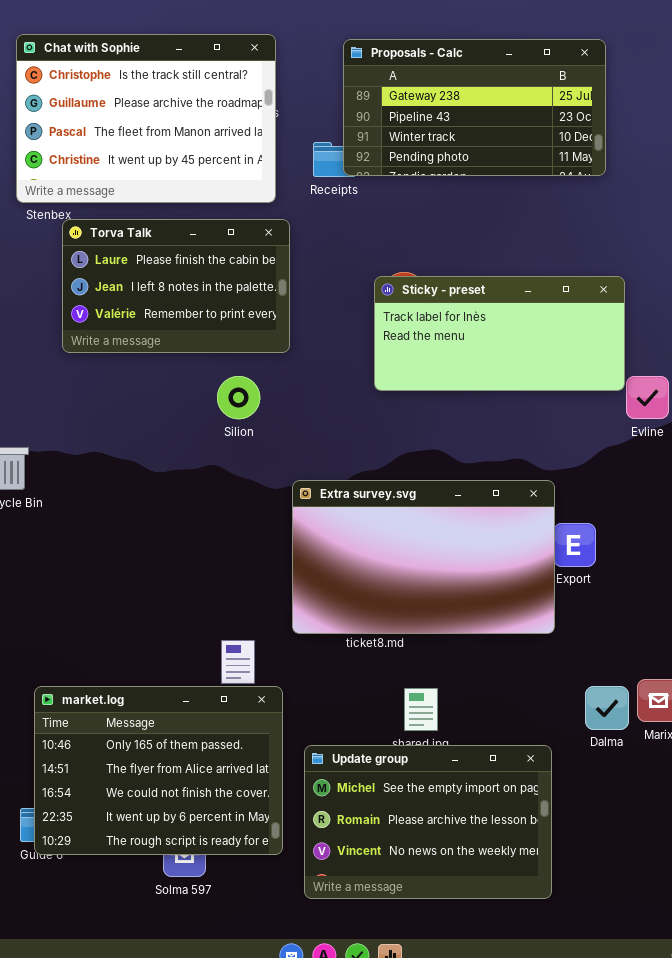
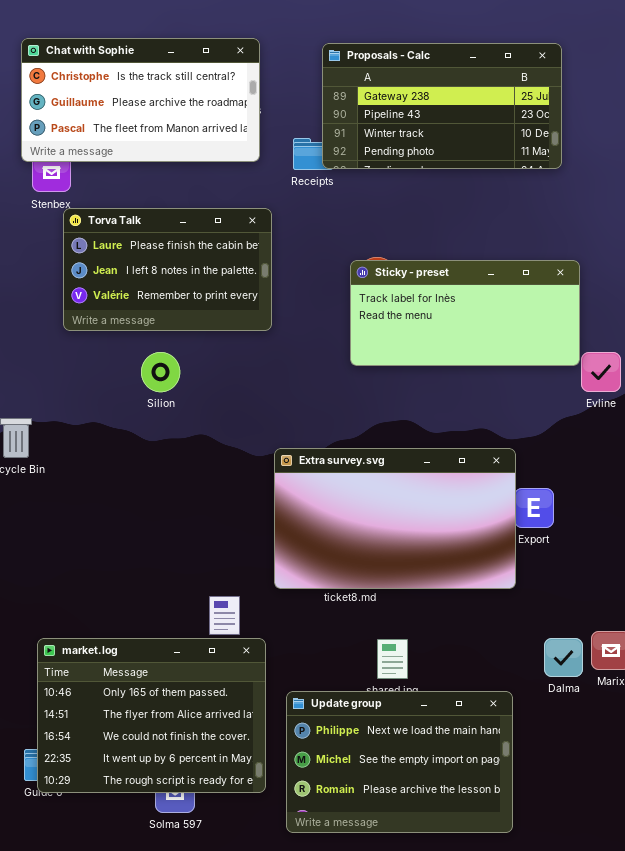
Chat with Sophie: [16,34,276,203] -> [21,38,260,162], resized
Silion: [217,376,260,419] -> [141,352,180,392], moved
Update group: [304,745,552,899] -> [286,691,513,833], scrolled up 1 row

